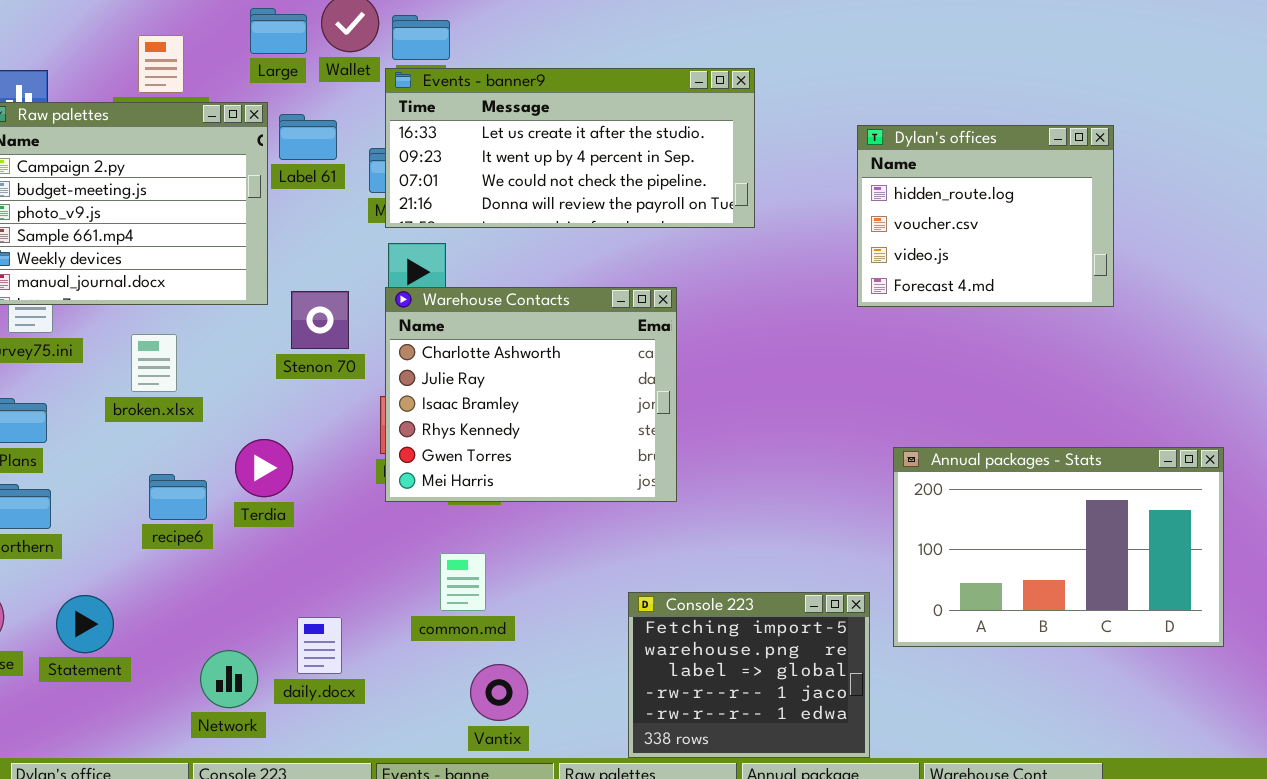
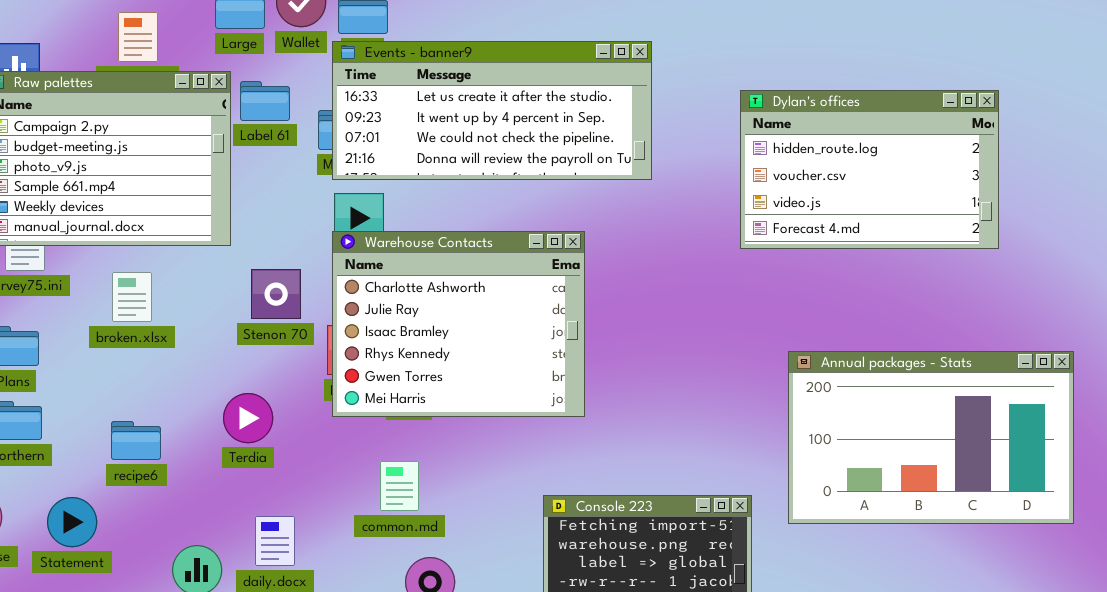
Dylan's offices: [857,125,1114,307] -> [740,90,999,249], resized
Stenon 70: [291,291,349,349] -> [251,269,301,319], moved
Terdia: [235,439,293,497] -> [223,393,273,443], moved
Annual packages - Stats: [893,447,1224,647] -> [788,351,1074,524], moved
recipe6: [149,474,207,520] -> [111,421,161,460], moved

